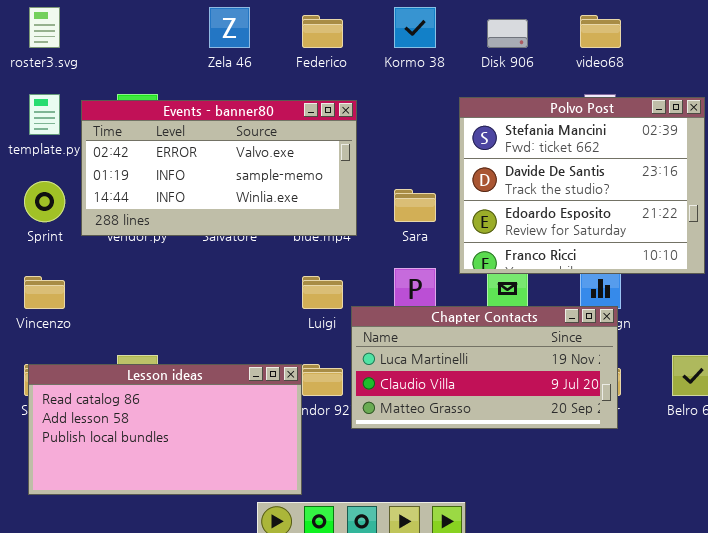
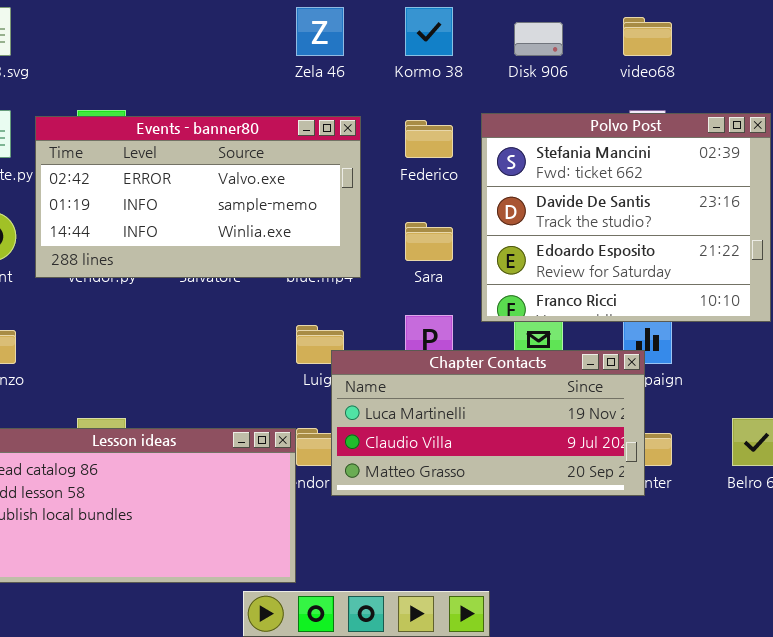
Zela 46: [209,7,250,48] -> [296,7,344,56], moved
Federico: [302,15,343,48] -> [405,120,453,158], moved
Chapter Contacts: [351,306,618,429] -> [331,350,645,496], moved

